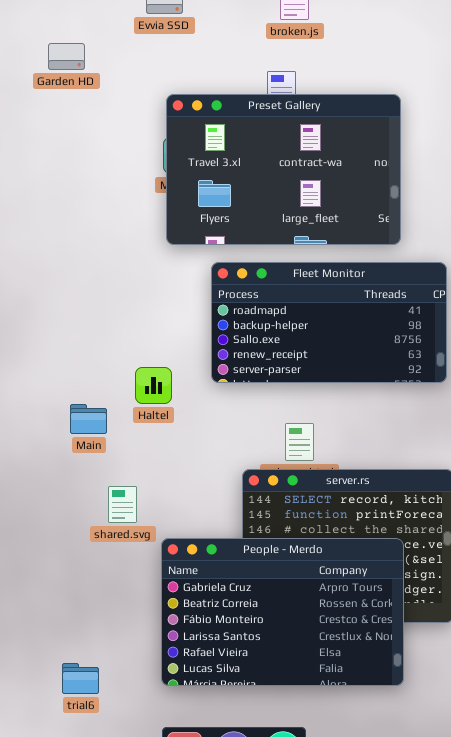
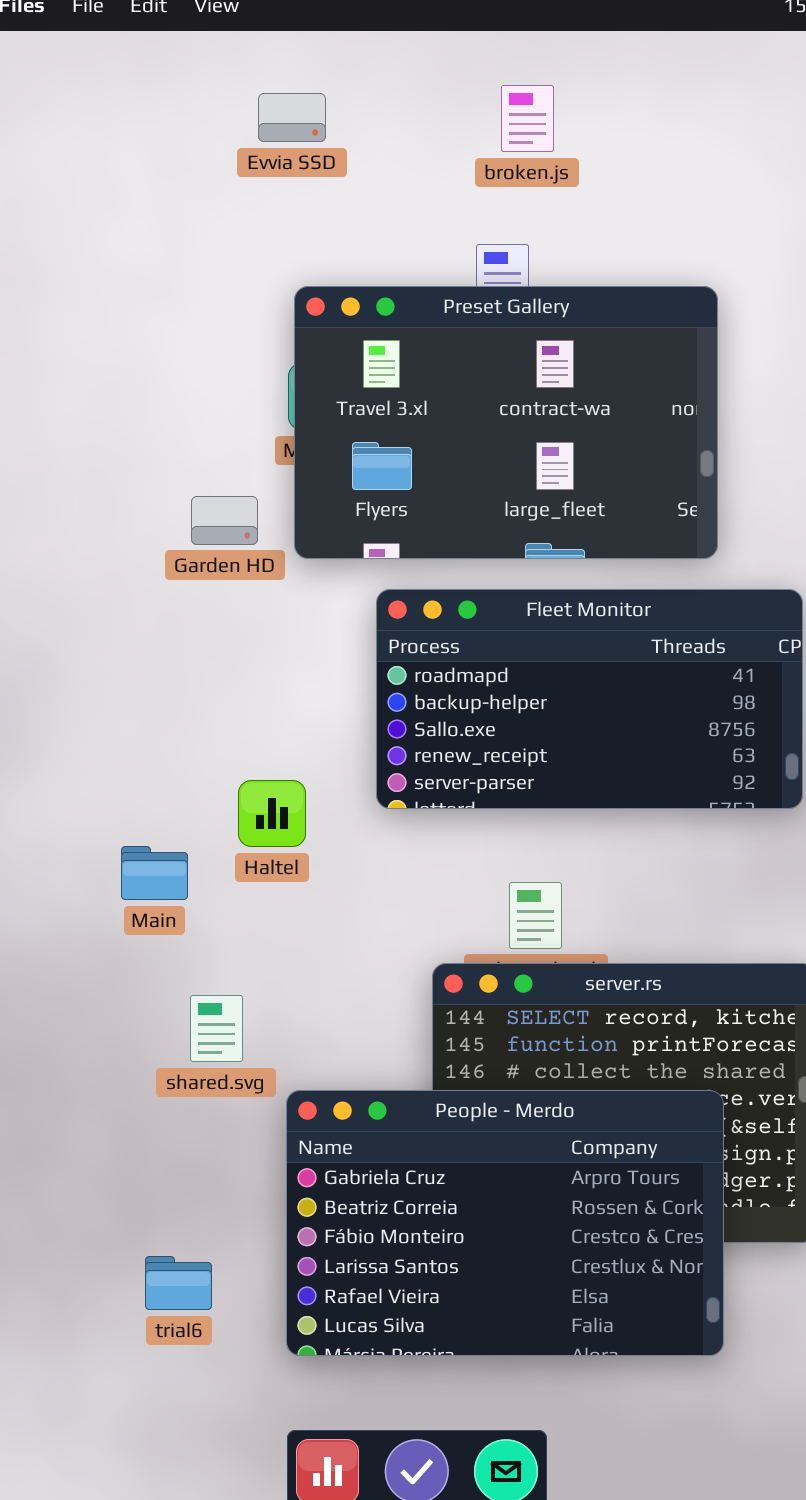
Garden HD: [48,43,85,70] -> [191,496,258,545], moved
trial6: [62,663,99,694] -> [145,1256,212,1310], moved

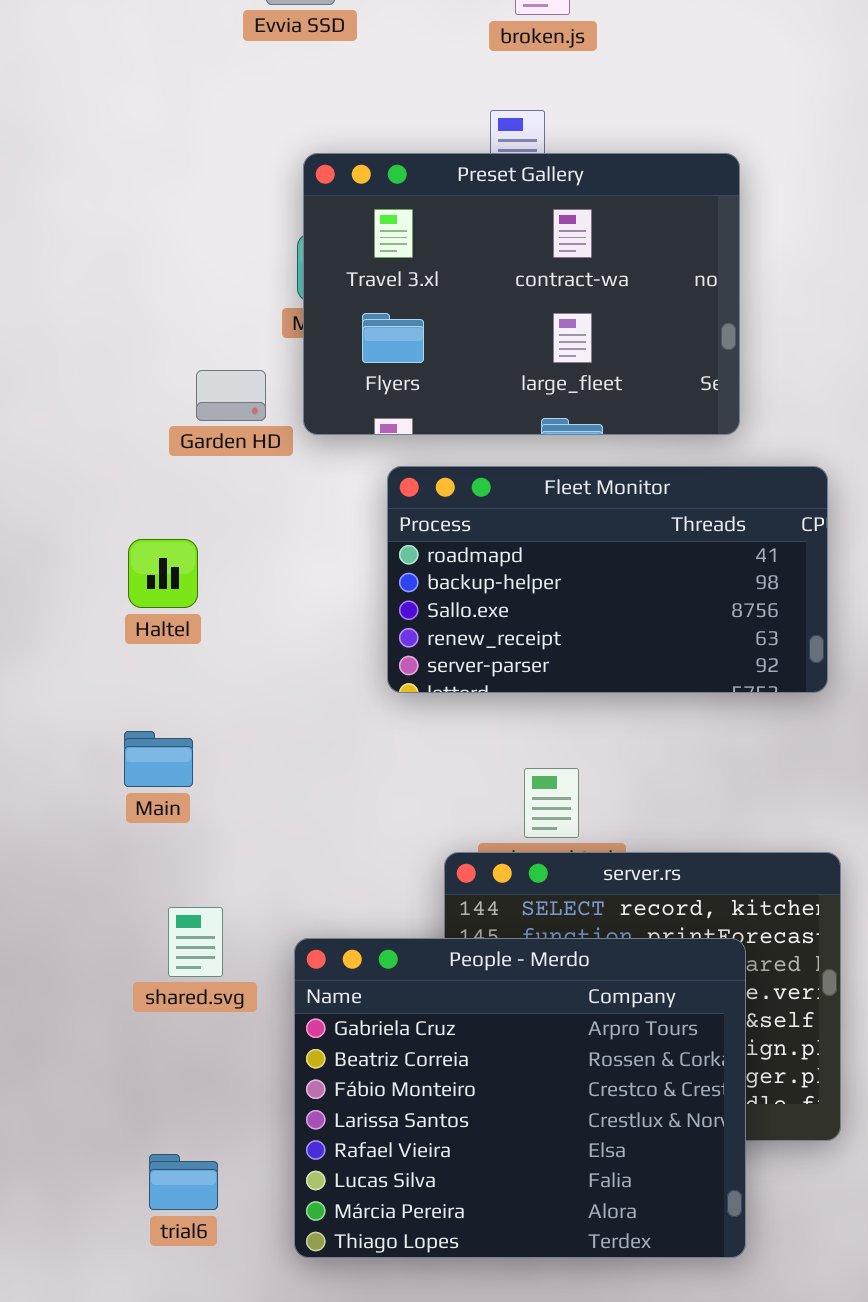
Haltel: [238,780,306,847] -> [128,539,198,608], moved
shared.svg: [190,995,243,1062] -> [168,907,223,977], moved
People - Merdo: [286,1090,724,1356] -> [294,938,746,1258], resized

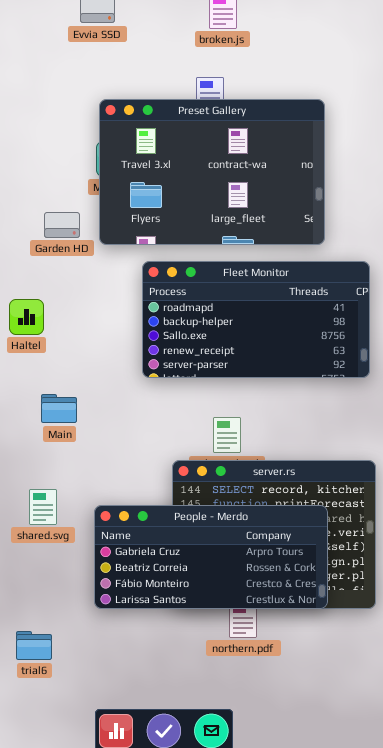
Main: [124,731,193,787] -> [41,394,77,423], moved
People - Merdo: [294,938,746,1258] -> [94,505,328,609], resized
trial6: [149,1154,218,1210] -> [16,631,52,660], moved

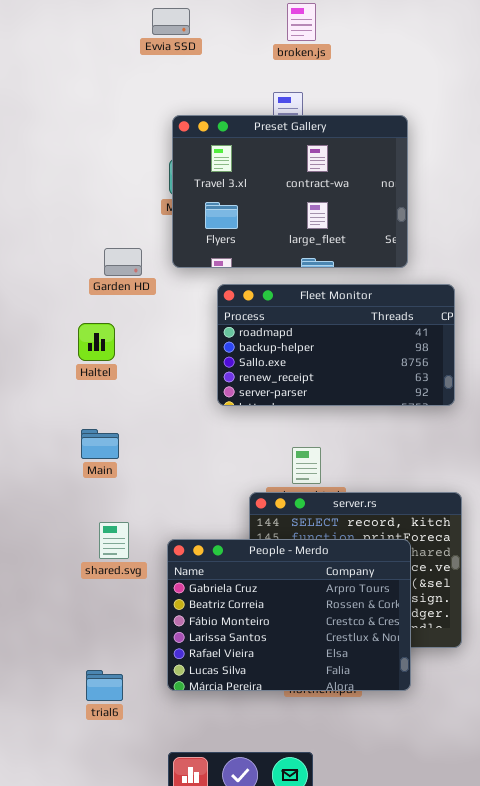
Garden HD: [44,212,80,238] -> [104,248,142,276], moved
Main: [41,394,77,423] -> [81,429,119,459], moved
People - Merdo: [94,505,328,609] -> [167,539,411,691], resized

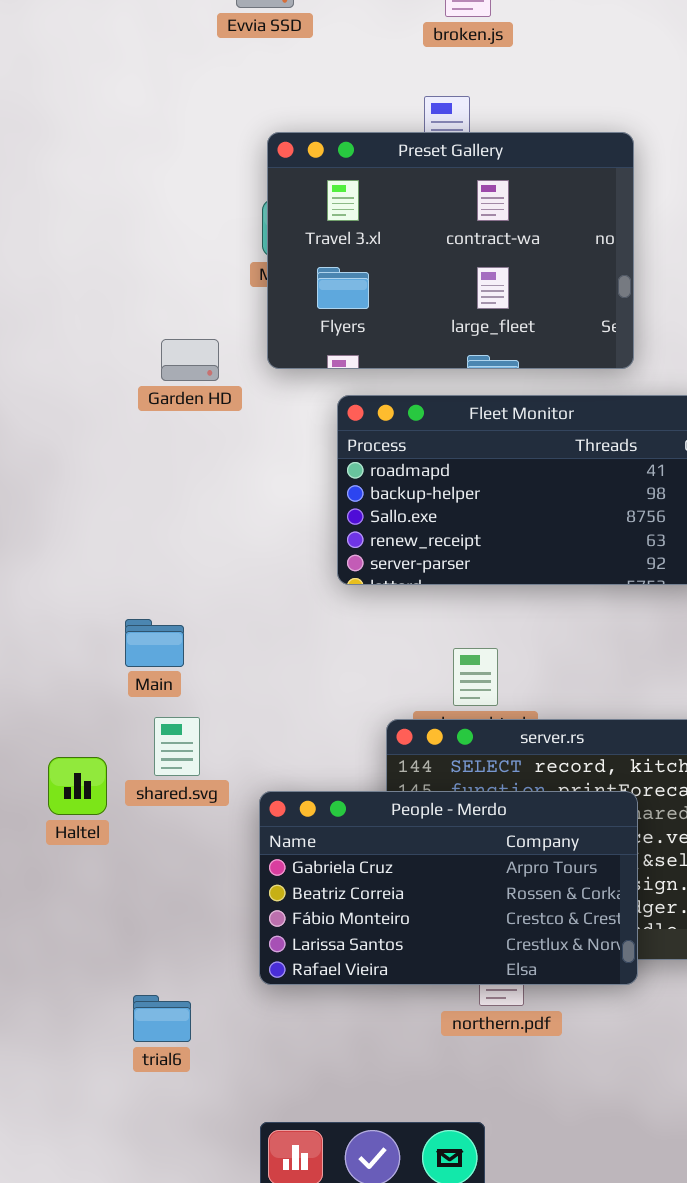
Haltel: [78,323,115,361] -> [48,757,107,815], moved
shared.svg: [99,522,129,559] -> [154,717,200,776], moved
People - Merdo: [167,539,411,691] -> [259,791,638,985], resized

